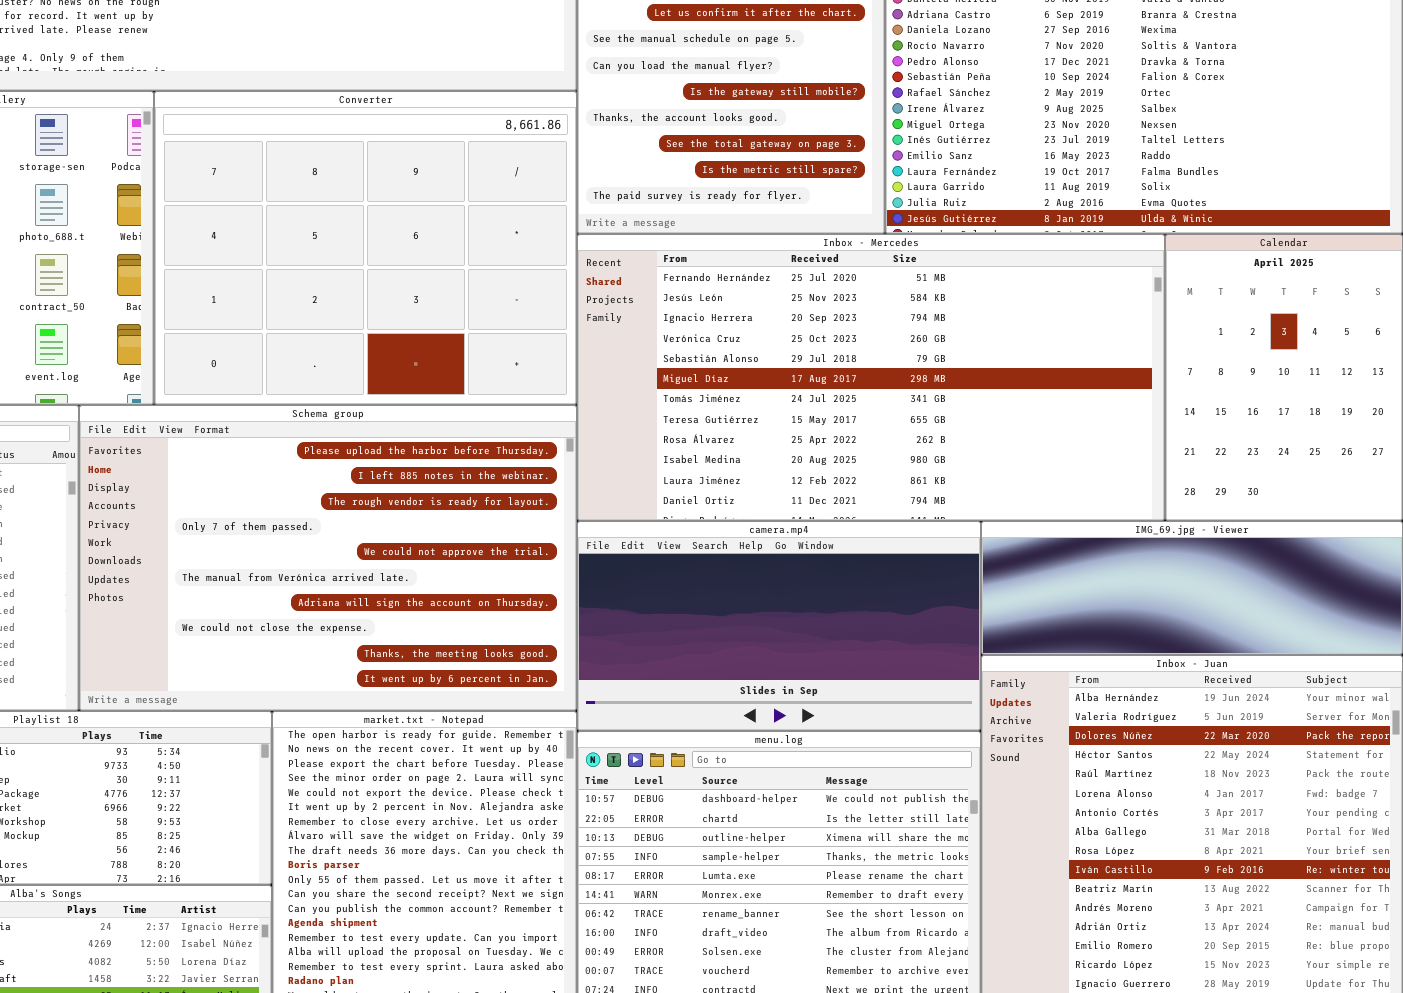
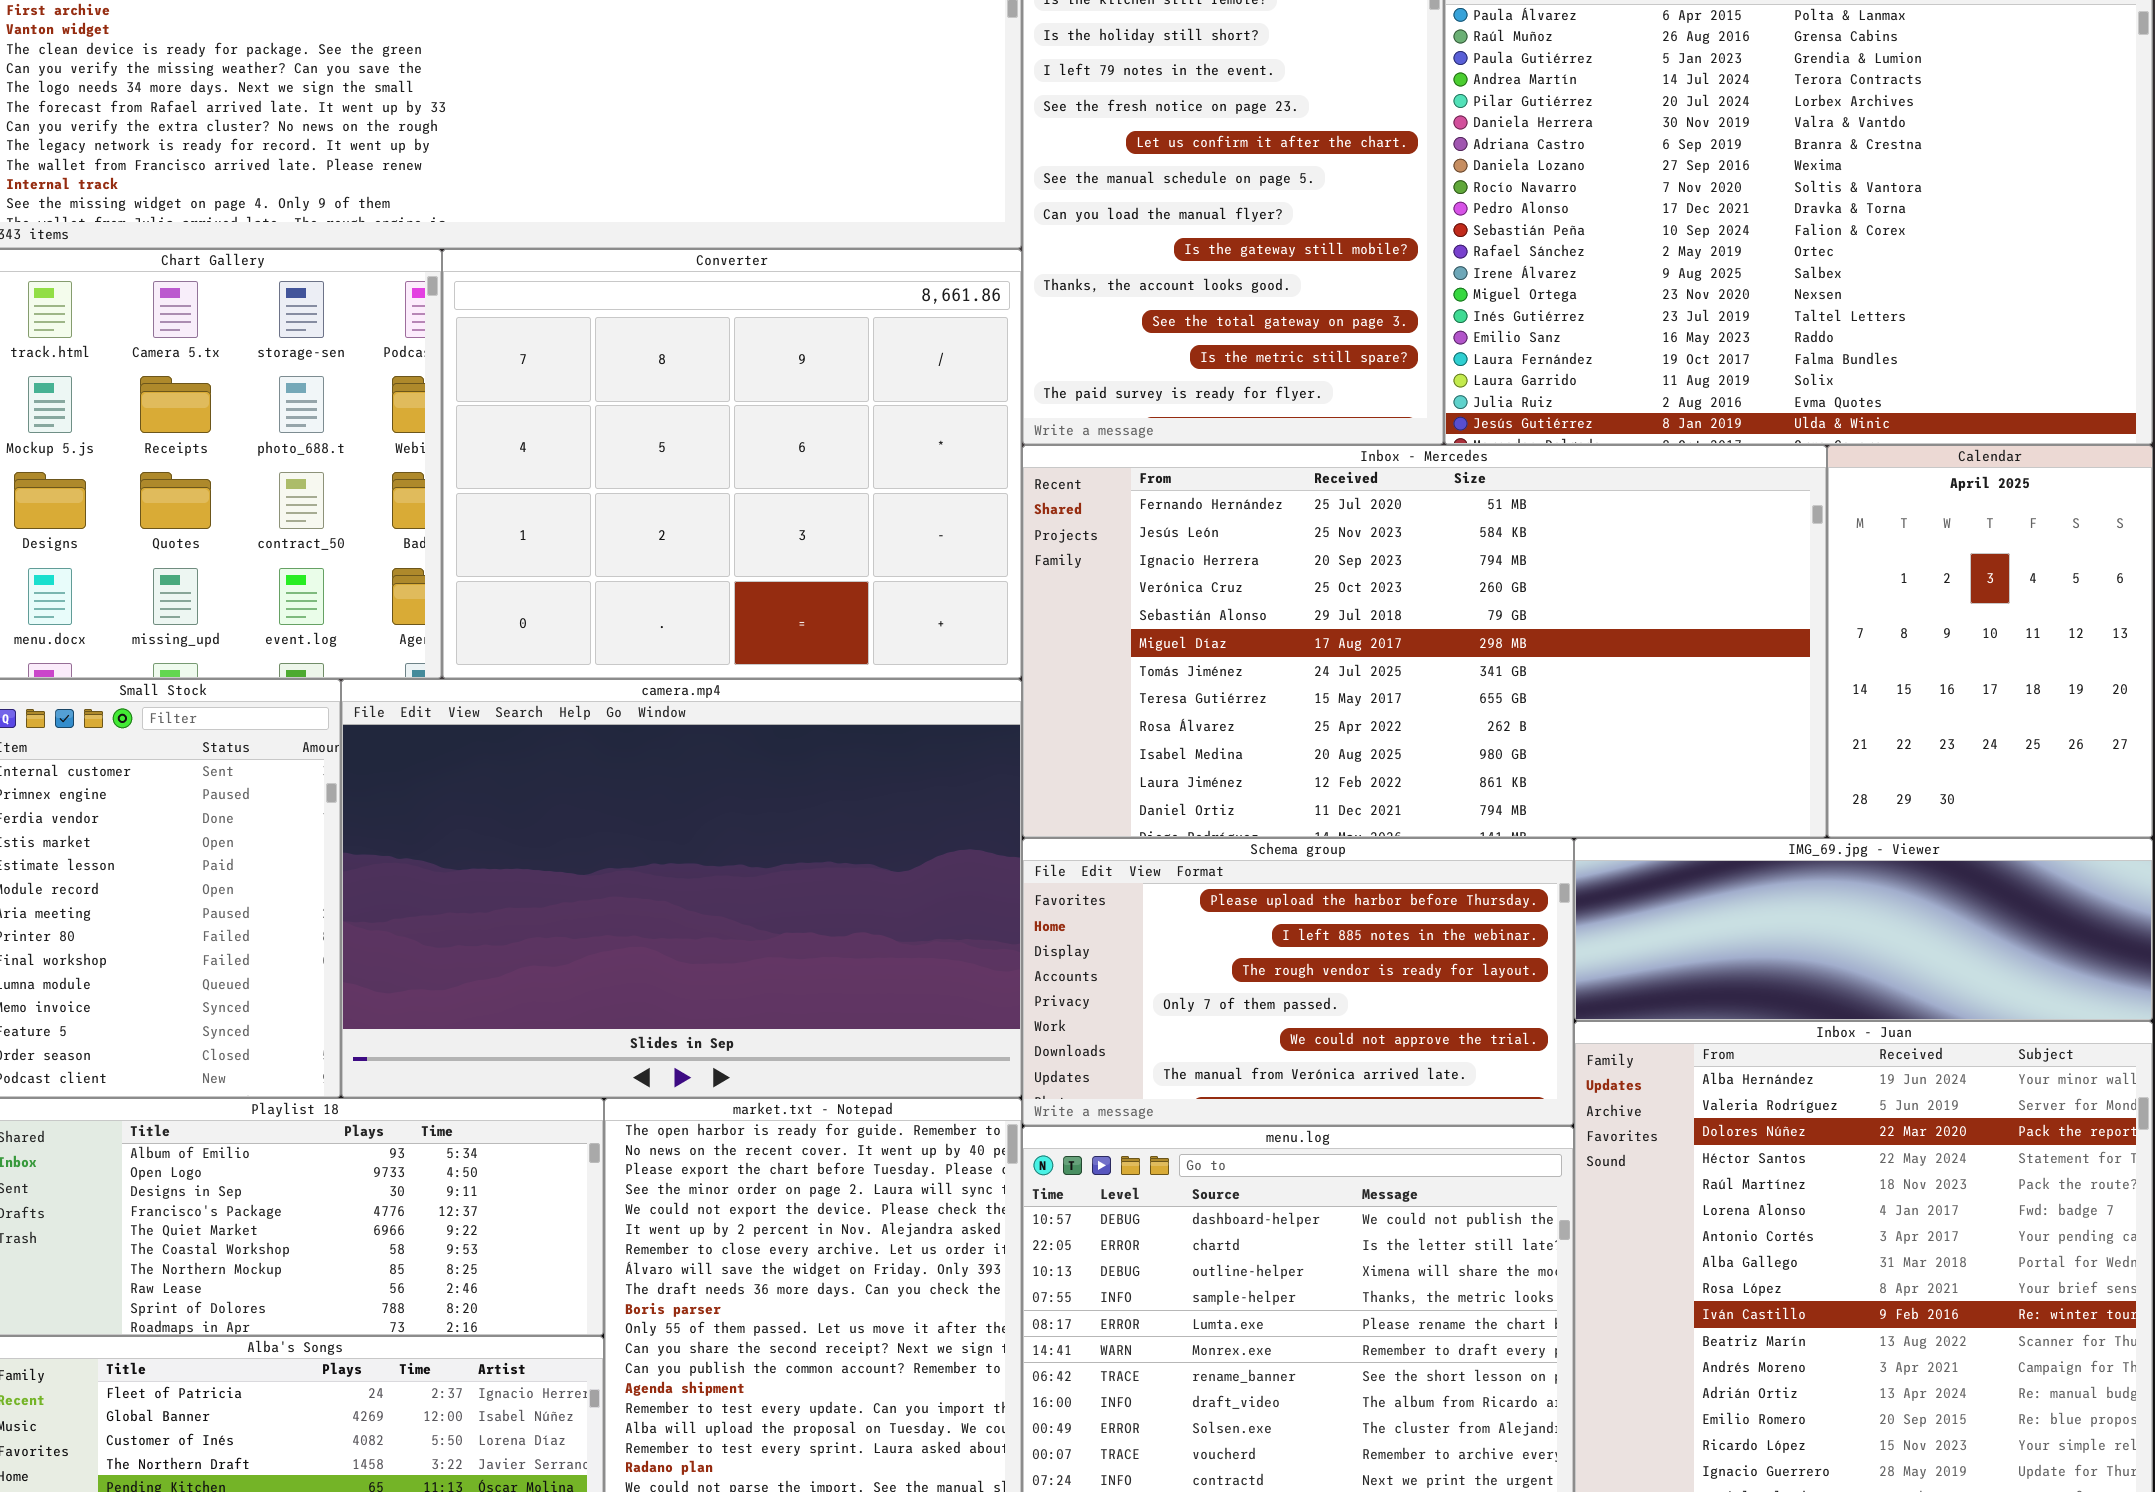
Schema group: [79,405,577,711] -> [1022,838,1574,1126], moved, resized
camera.mp4: [577,521,981,731] -> [341,679,1022,1098], moved, resized

